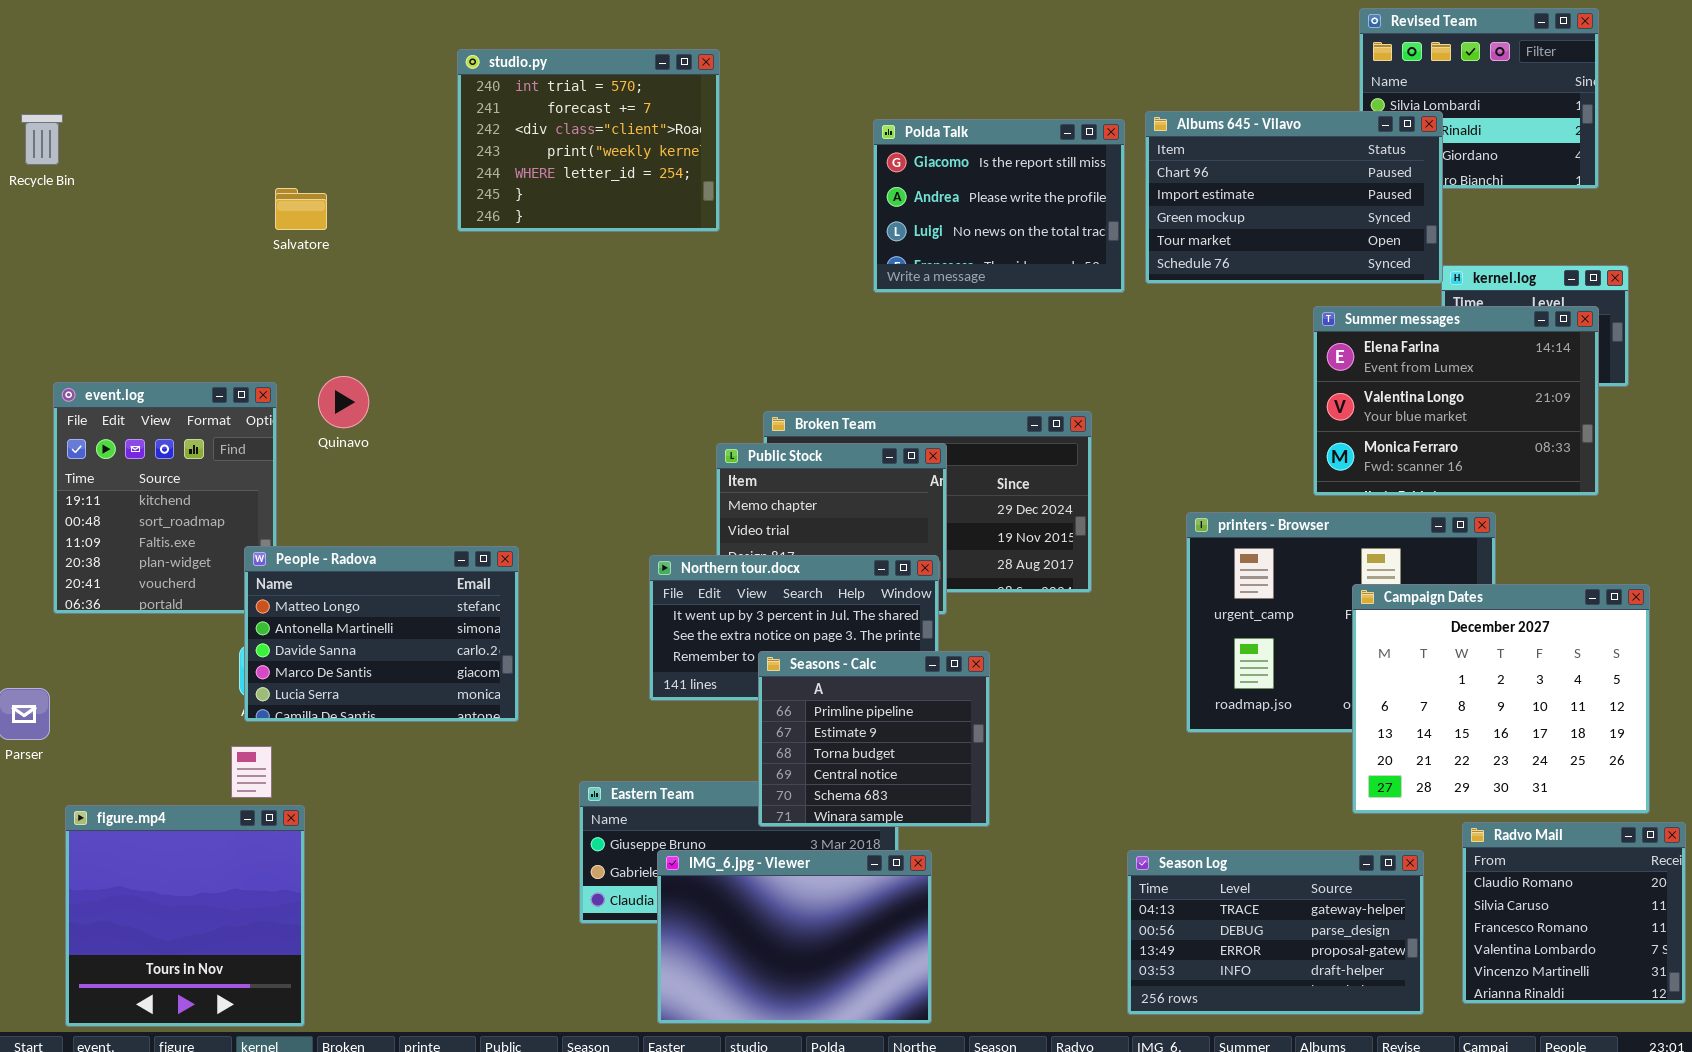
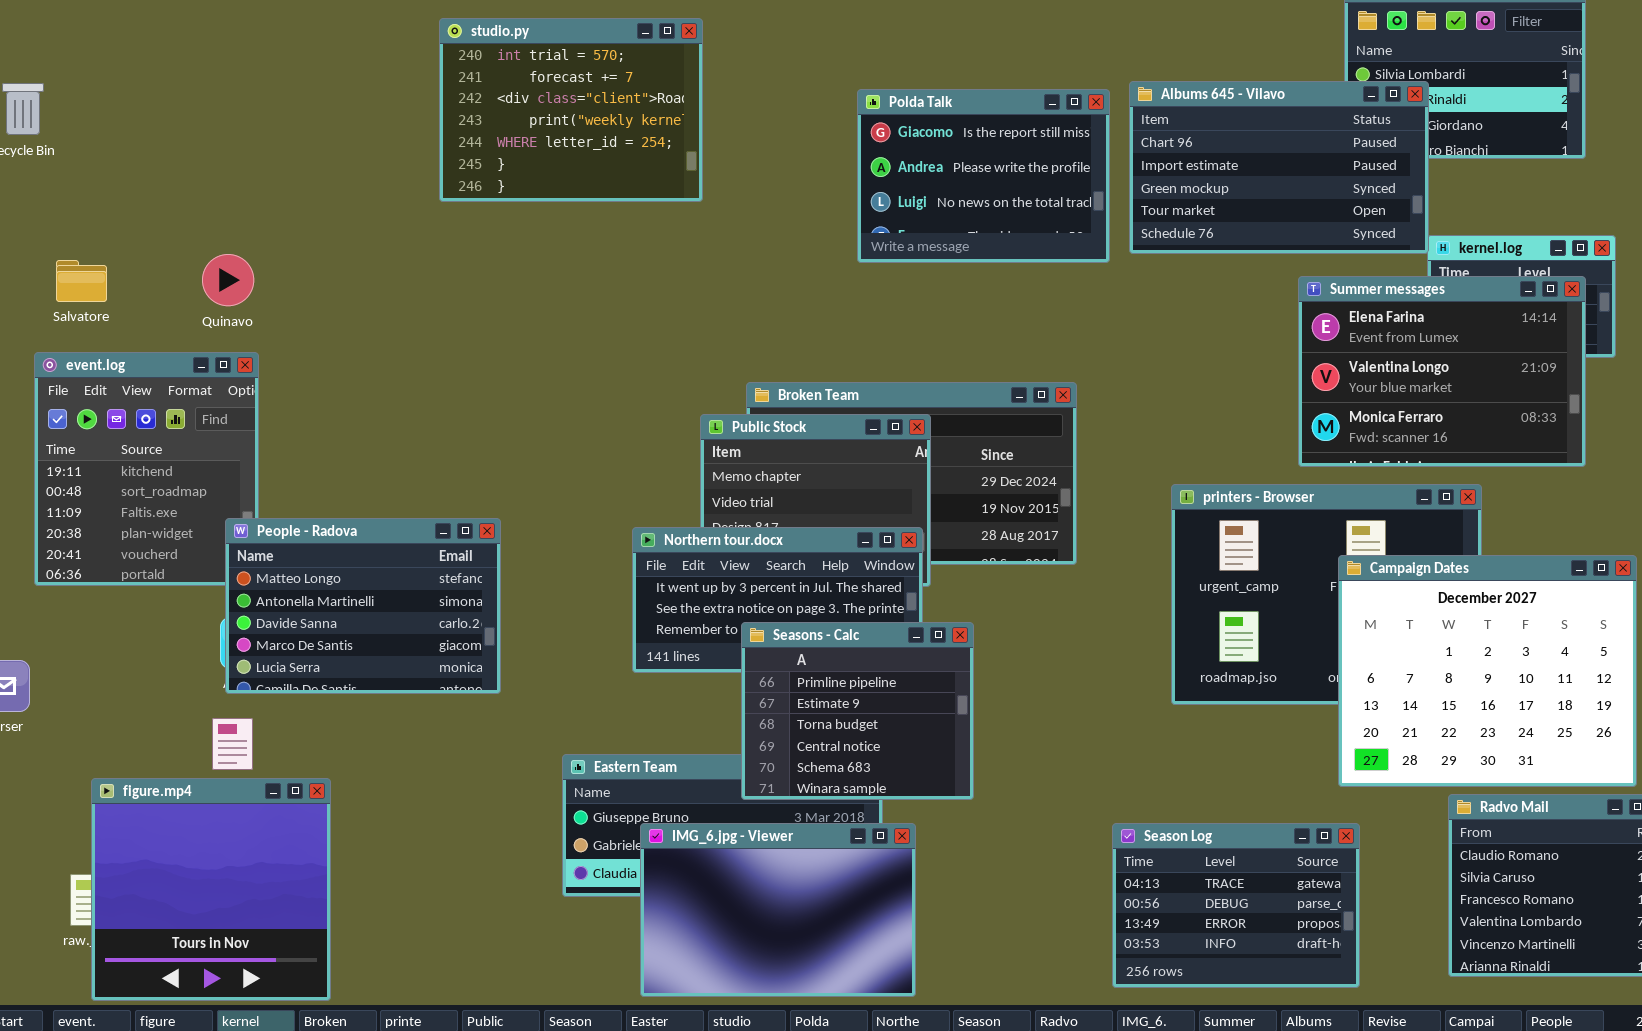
Salvatore: [275,188,327,230] -> [56,260,107,302], moved
Quinavo: [318,376,369,428] -> [202,254,254,306], moved
figure.mp4: [65,805,305,1027] -> [91,778,331,1001], moved
Season Log: [1127,850,1424,1015] -> [1112,823,1360,988], resized

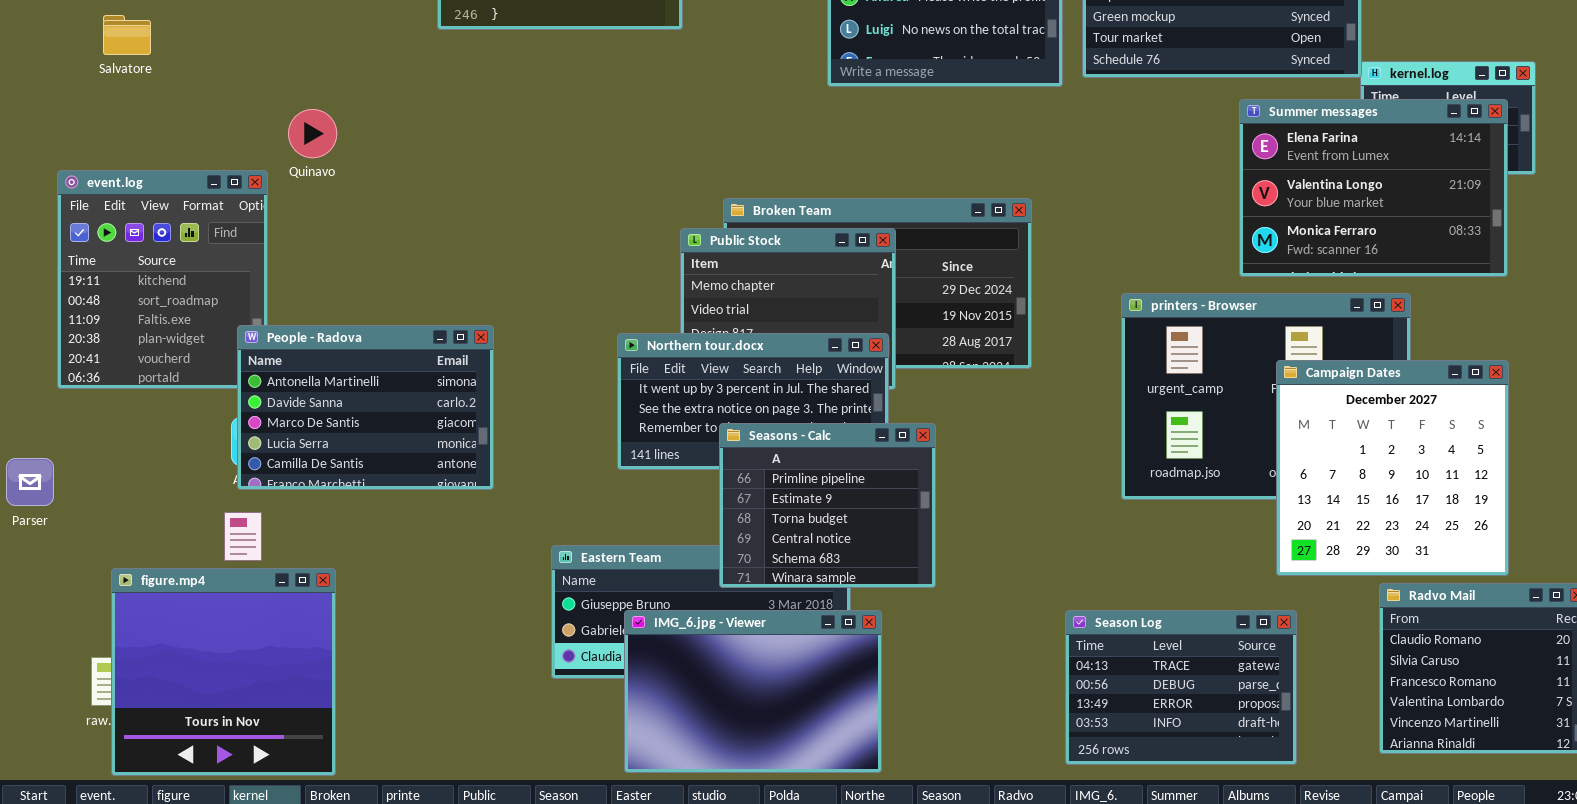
Quinavo: [202,254,254,306] -> [288,109,337,158], moved
Salvatore: [56,260,107,302] -> [103,15,151,55], moved
People - Radova: [225,518,501,694] -> [237,325,494,490], scrolled down 1 row
Campaign Dates: [1338,555,1637,787] -> [1276,360,1509,576], resized

